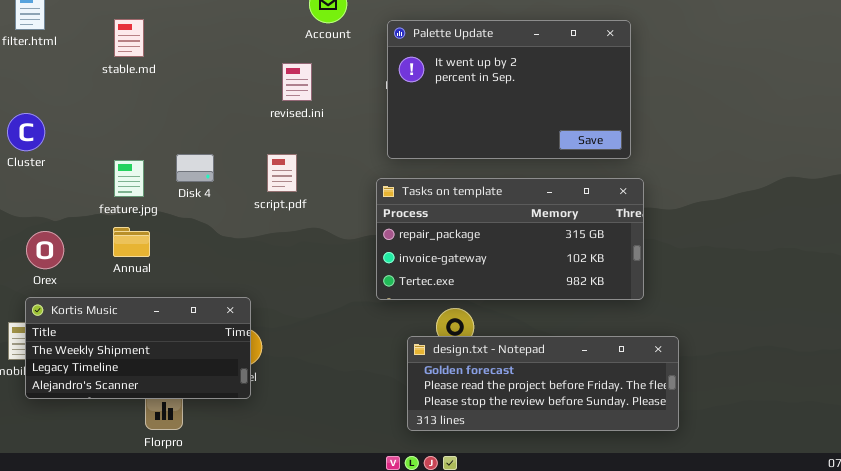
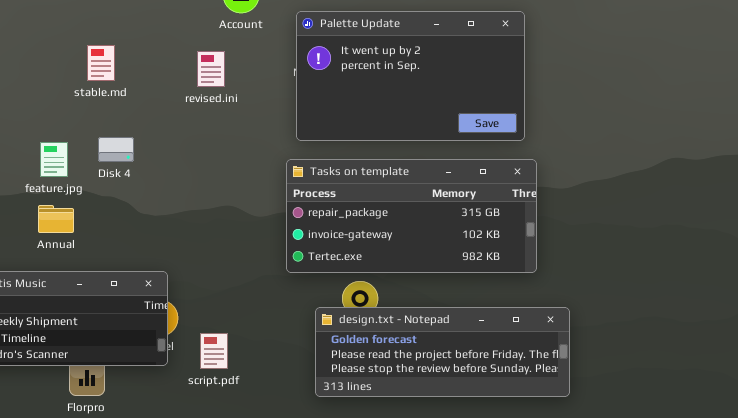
stable.md: [114,19,144,57] -> [87,45,115,81], moved
script.pdf: [267,154,297,192] -> [200,333,228,369], moved

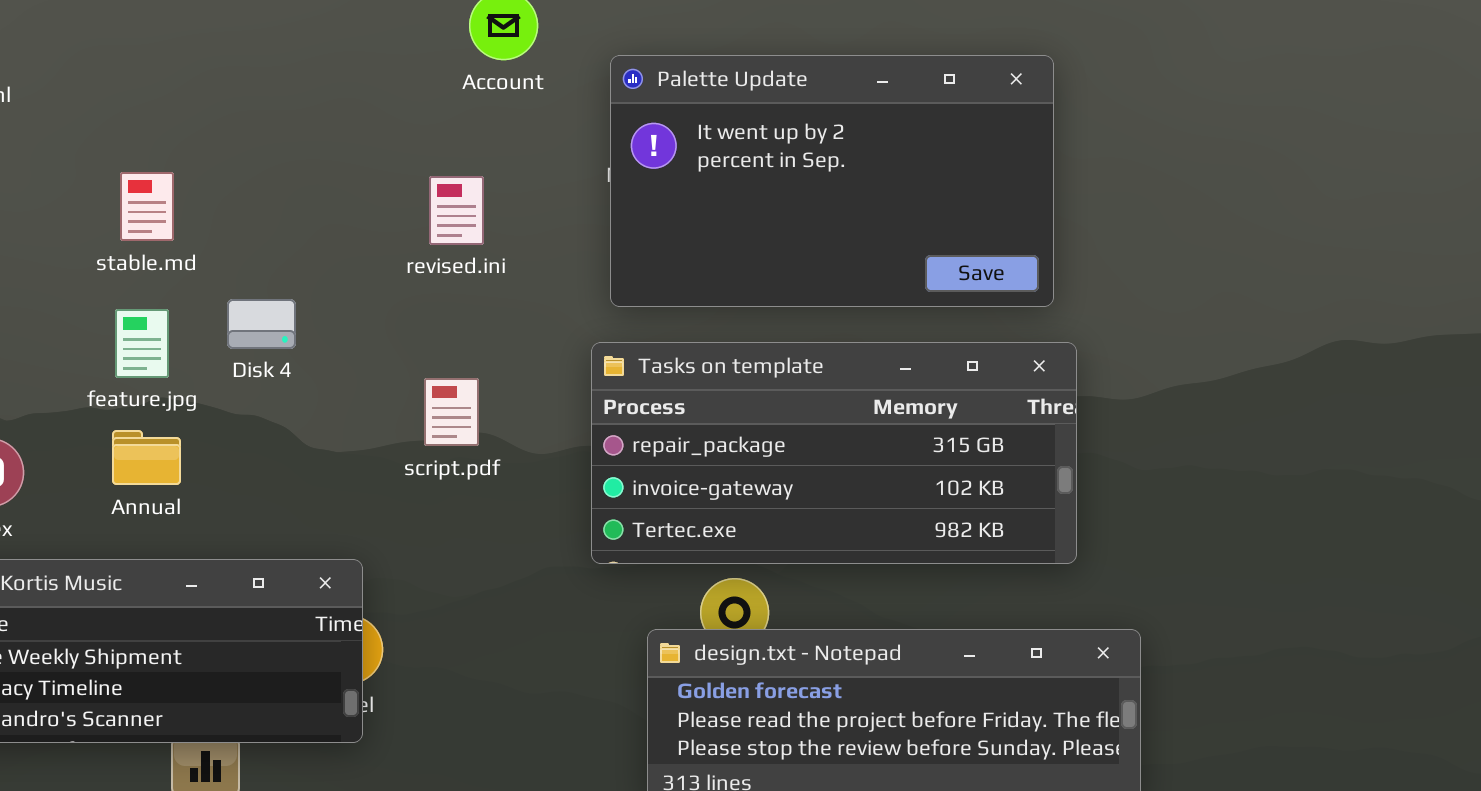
stable.md: [87,45,115,81] -> [120,172,174,241], moved
revised.ini: [197,51,225,87] -> [429,176,484,245], moved
script.pdf: [200,333,228,369] -> [424,378,479,446], moved

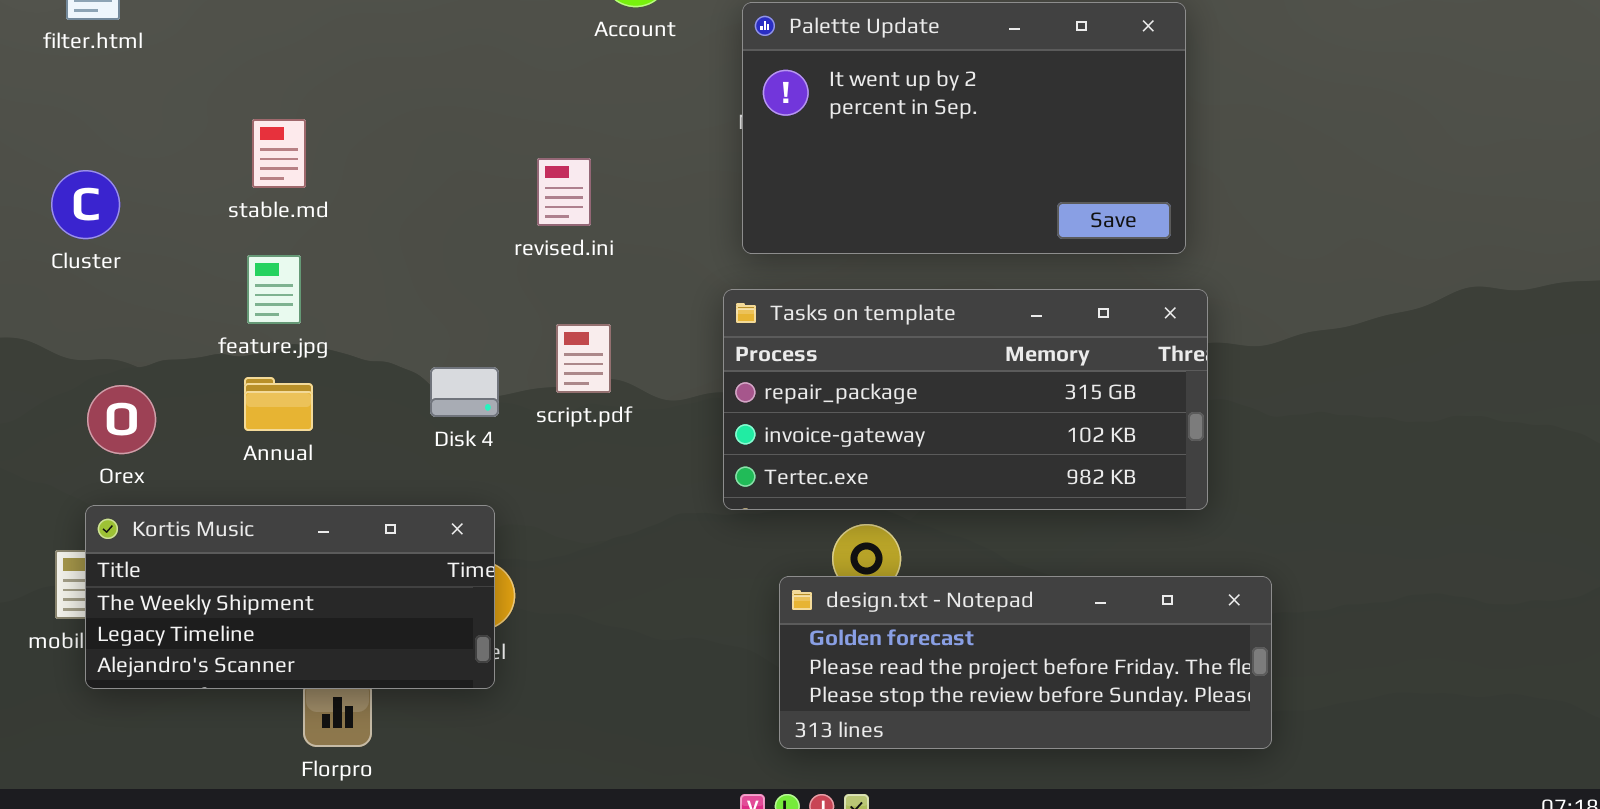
revised.ini: [429,176,484,245] -> [537,158,591,226], moved
Disk 4: [227,299,296,349] -> [430,367,499,417], moved

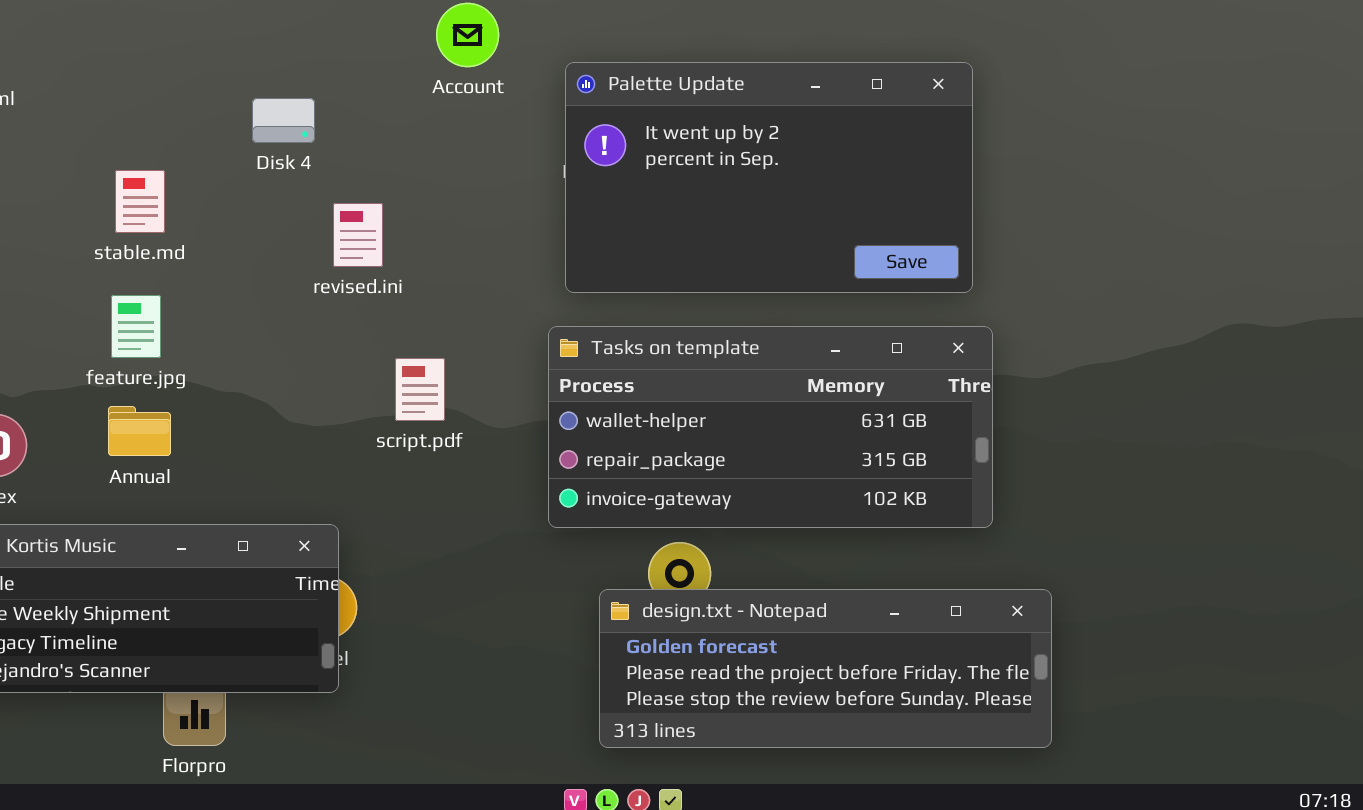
revised.ini: [537,158,591,226] -> [333,203,383,267], moved
Tasks on template: [723,289,1208,510] -> [548,326,993,528], scrolled up 1 row
Disk 4: [430,367,499,417] -> [252,98,315,143], moved

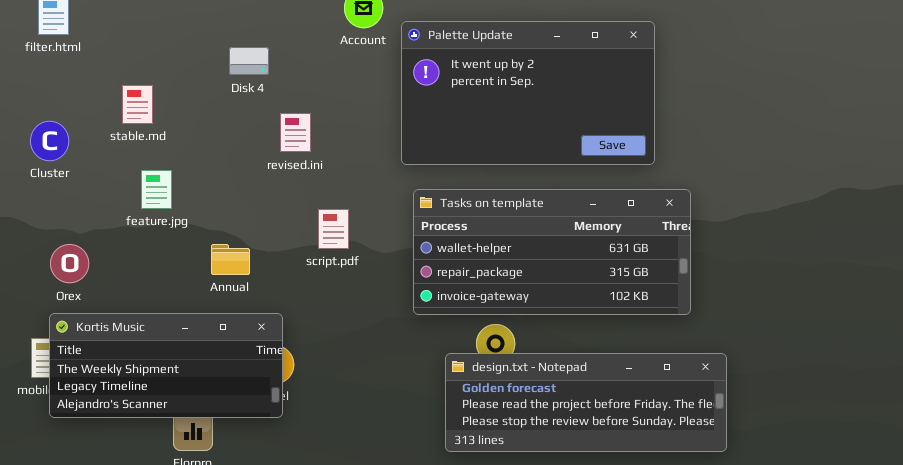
Palette Update: [565,62,973,293] -> [401,21,655,165], moved
stable.md: [115,170,165,233] -> [122,85,153,124], moved
Annual: [108,406,171,456] -> [211,244,250,275], moved

